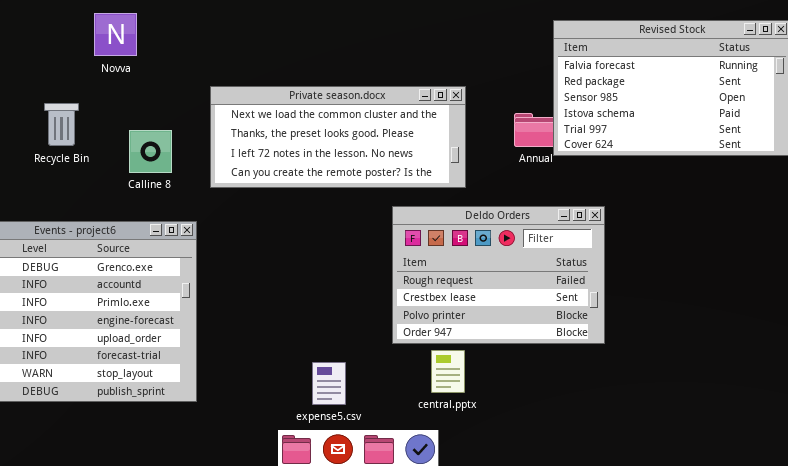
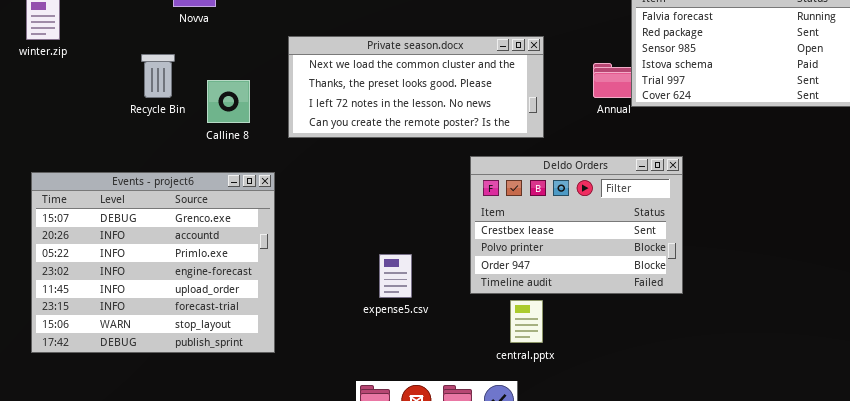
Recycle Bin: [44,103,79,146] -> [141,54,175,98], moved
Deldo Orders: [392,206,605,344] -> [470,156,683,294], scrolled down 1 row
expense5.csv: [312,362,346,405] -> [379,254,412,298], moved

